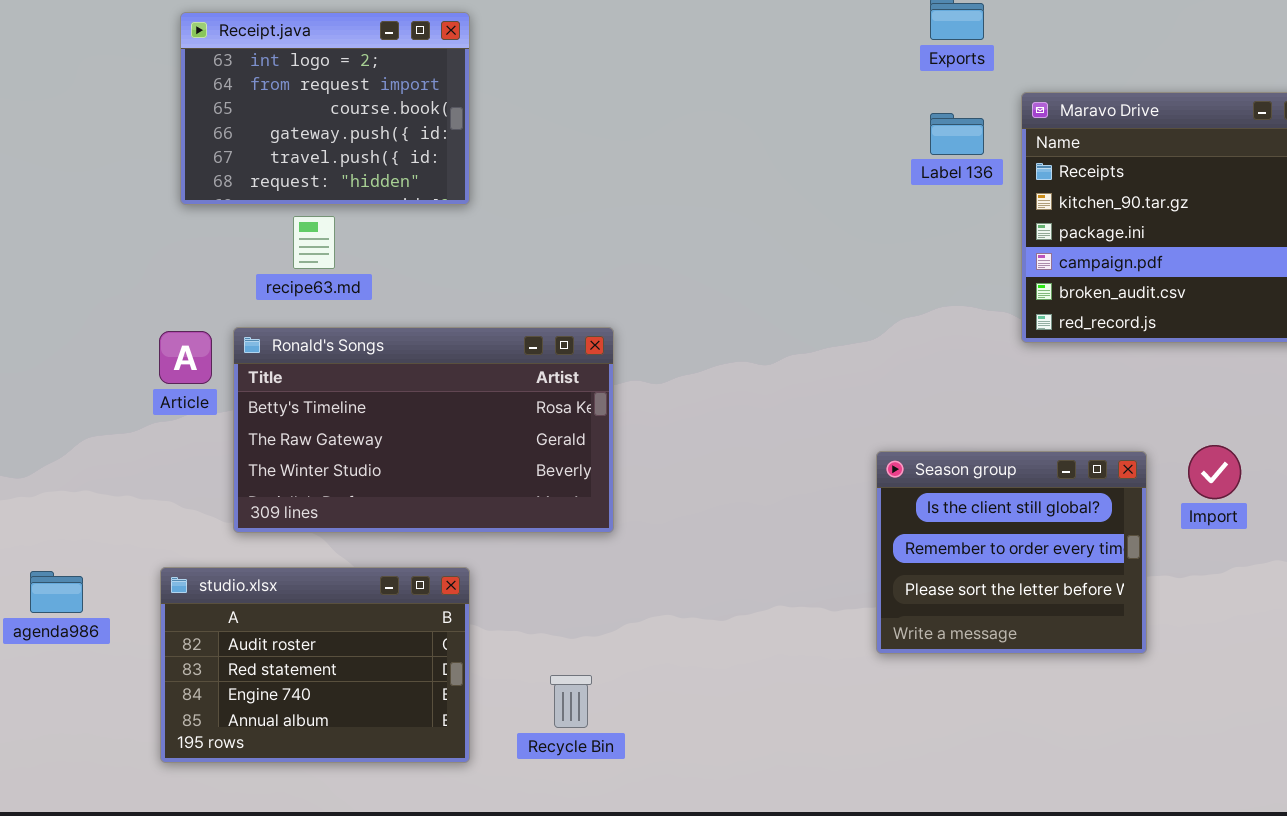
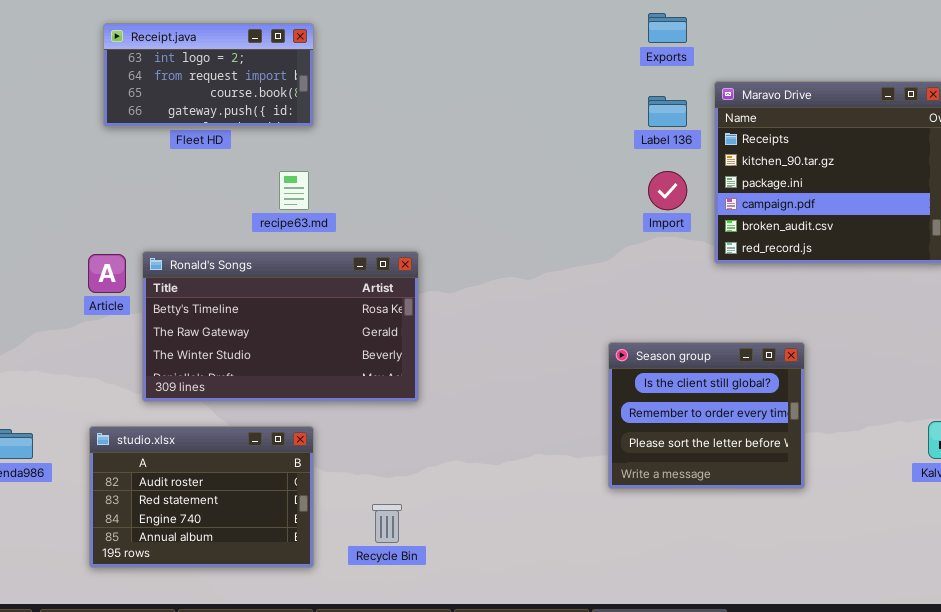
Receipt.java: [180,12,470,205] -> [103,23,314,127], resized
recipe63.md: [293,216,335,269] -> [279,171,309,210], moved
Import: [1188,445,1241,499] -> [648,171,687,210], moved

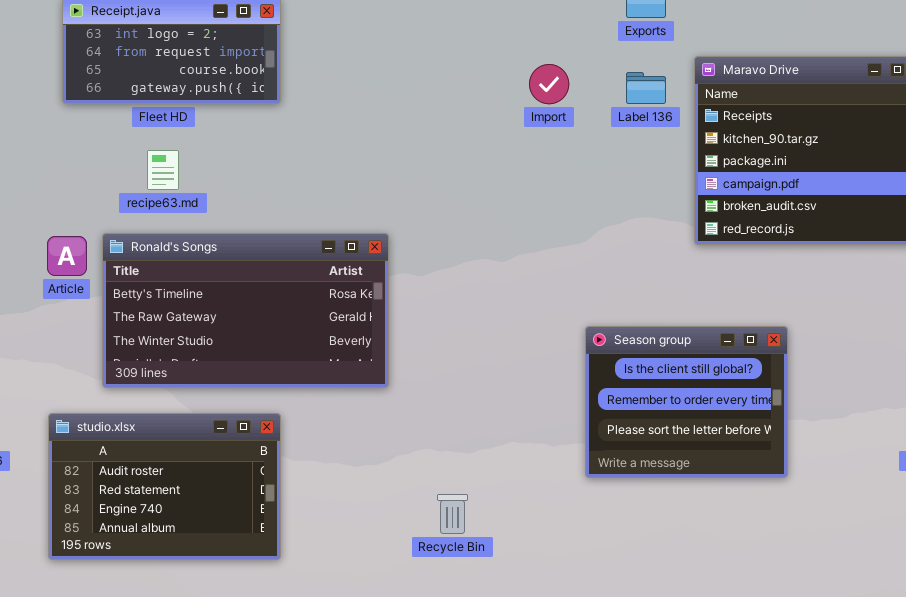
recipe63.md: [279,171,309,210] -> [147,150,179,190], moved
Import: [648,171,687,210] -> [529,64,569,104], moved
Recycle Bin: [372,504,402,543] -> [437,494,468,534], moved

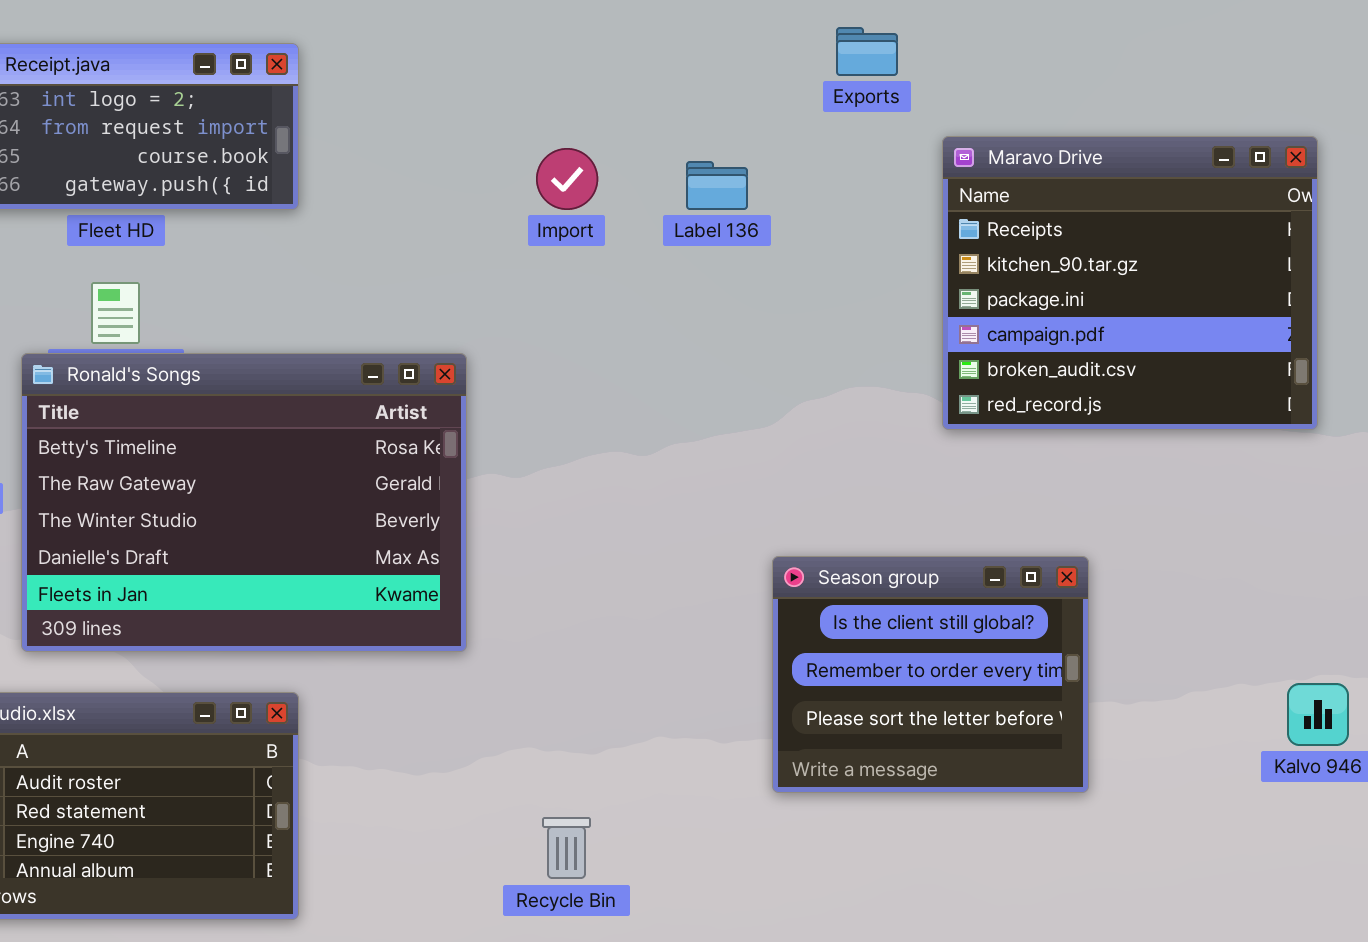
Import: [529,64,569,104] -> [536,148,598,210], moved
Label 136: [626,72,666,104] -> [686,161,748,210], moved
Ronald's Songs: [102,233,389,388] -> [21,353,467,652], resized

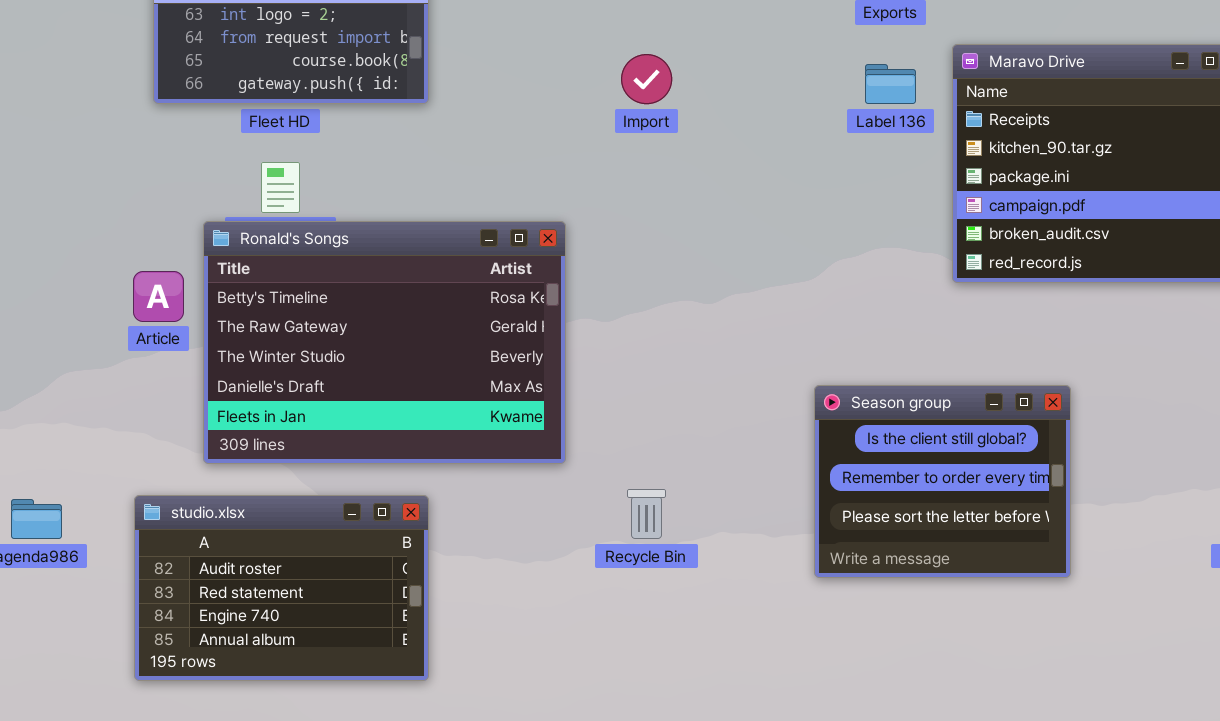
Label 136: [686,161,748,210] -> [865,64,916,104], moved
Recycle Bin: [542,817,591,879] -> [627,489,666,539], moved

